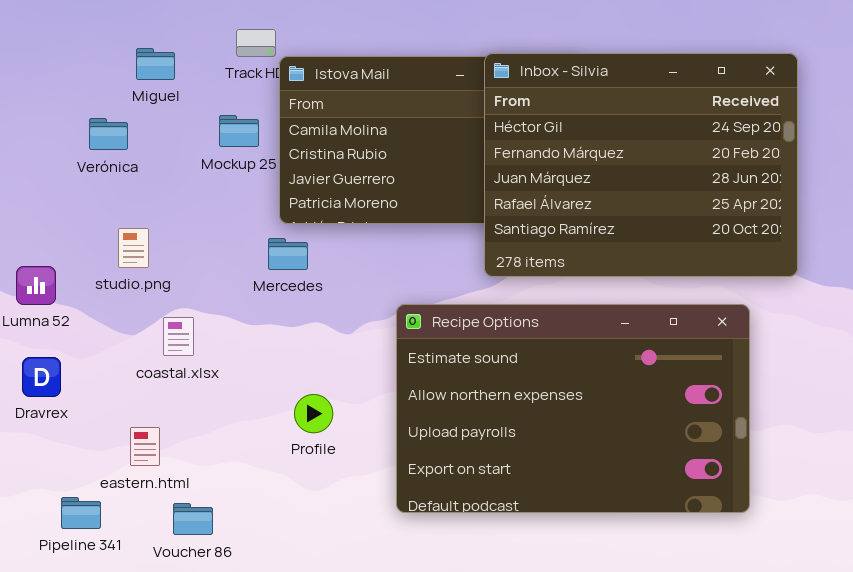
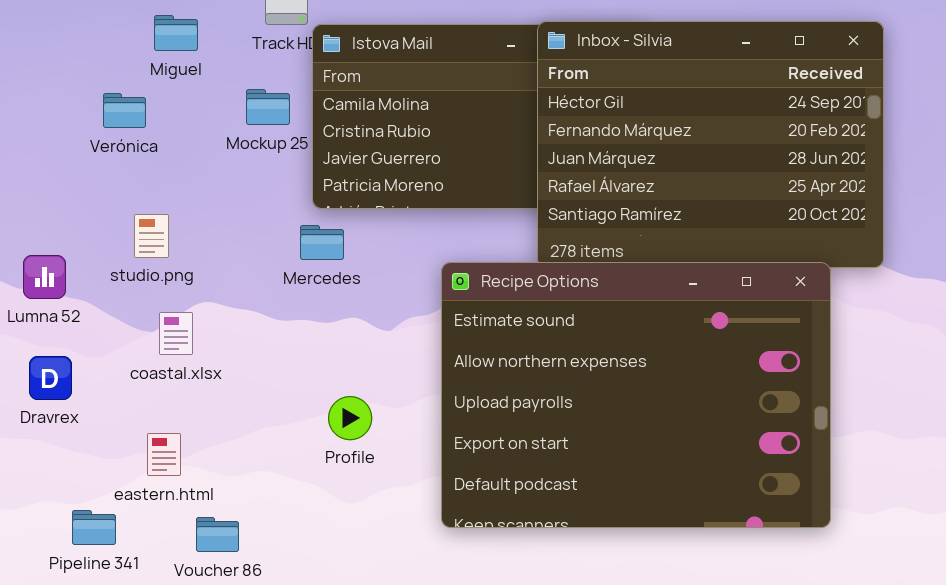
Recipe Options: [396,304,750,513] -> [441,262,831,528], resized
coastal.xlsx: [163,317,194,356] -> [159,312,193,355], moved

